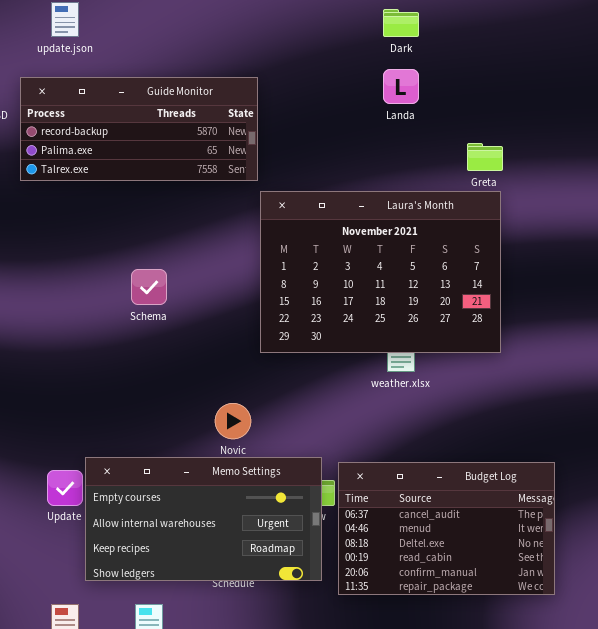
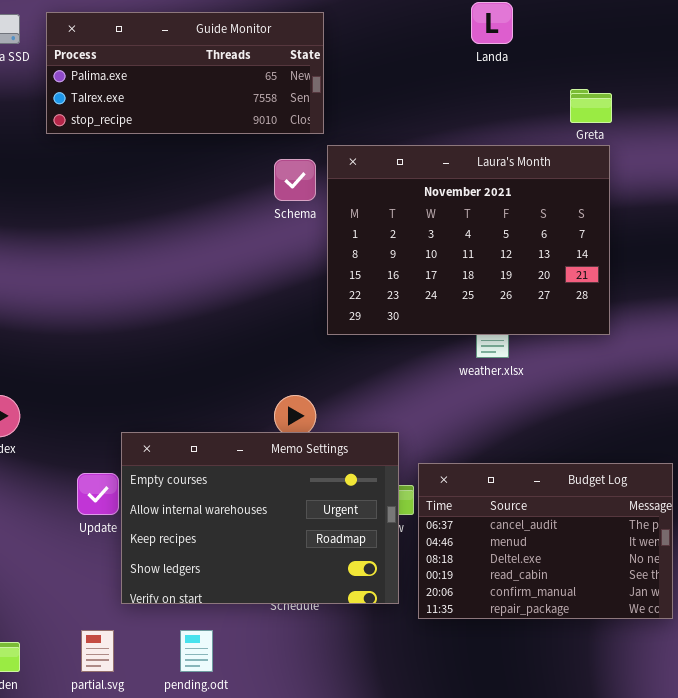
Guide Monitor: [20,77,258,181] -> [46,12,324,134], scrolled down 1 row
Schema: [131,269,167,305] -> [274,159,316,201], moved
Memo Settings: [85,457,322,581] -> [121,432,399,604], resized

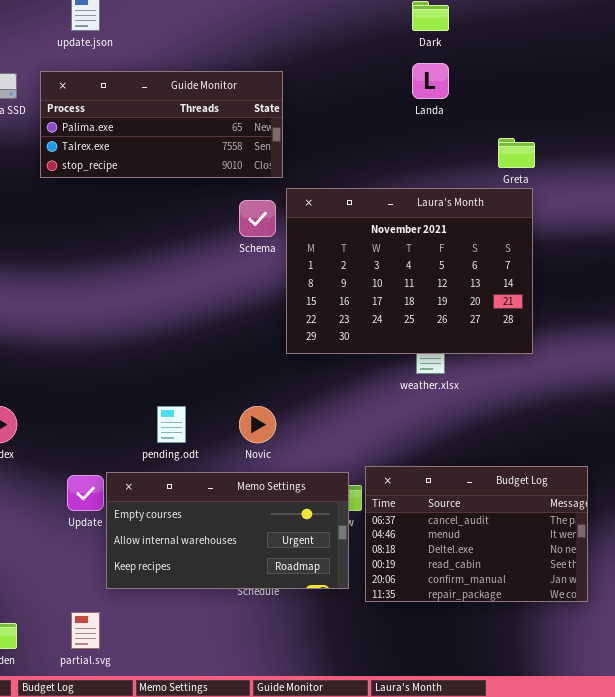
Memo Settings: [121,432,399,604] -> [106,472,349,589], resized
pending.odt: [180,630,213,672] -> [157,406,186,443], moved

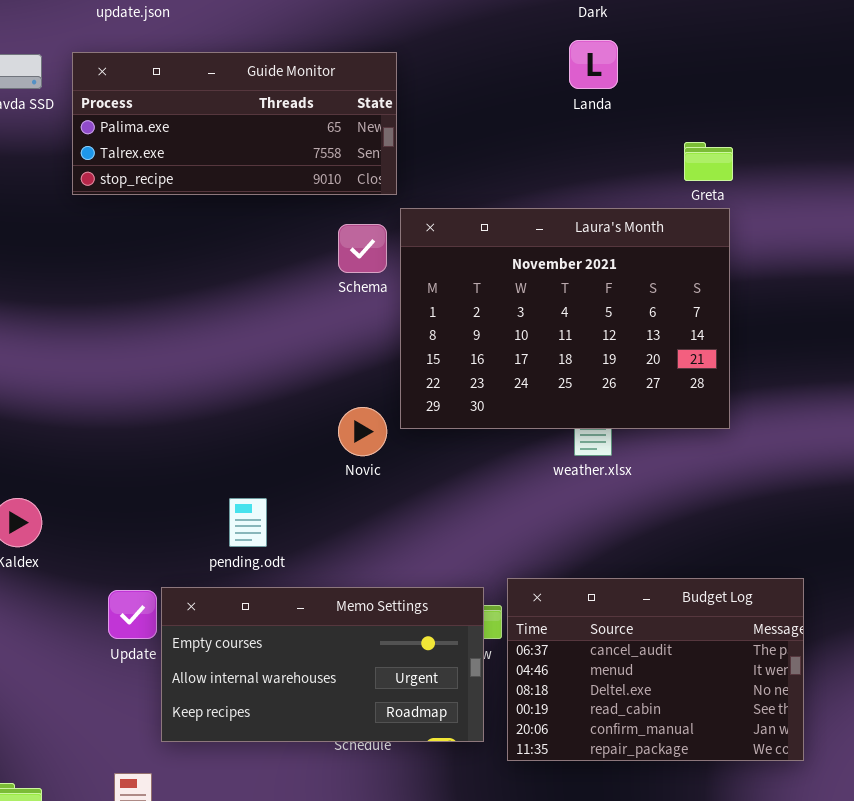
Novic: [239,406,276,443] -> [338,407,387,456], moved

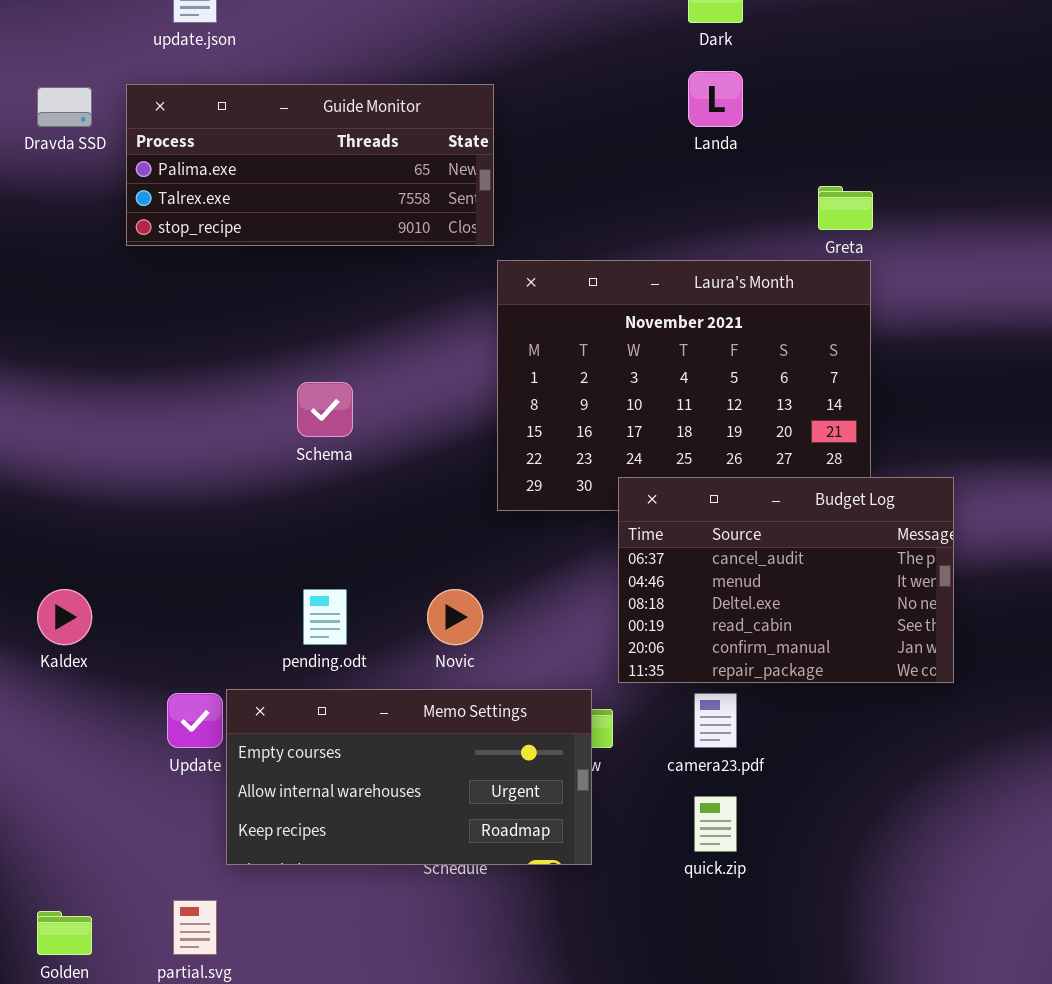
Schema: [338,224,387,273] -> [297,382,353,437], moved
Novic: [338,407,387,456] -> [427,589,483,645], moved
Budget Log: [507,578,804,761] -> [618,477,954,683], moved

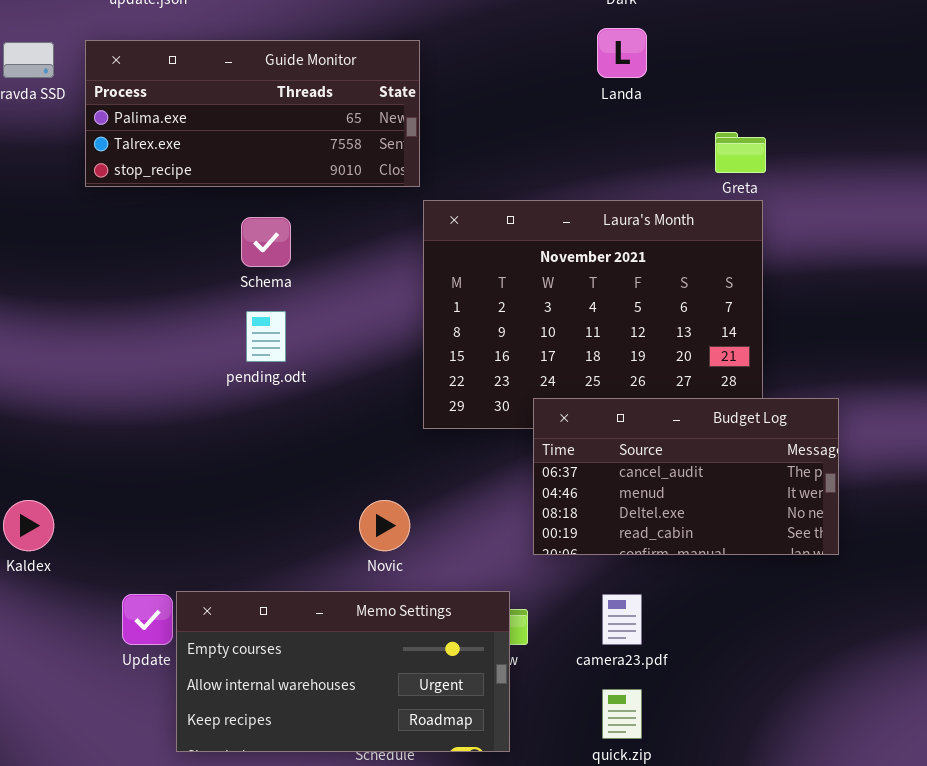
Schema: [297,382,353,437] -> [241,217,291,267], moved
Budget Log: [618,477,954,683] -> [533,398,839,555], resized
pending.odt: [303,589,347,645] -> [246,311,286,362], moved

